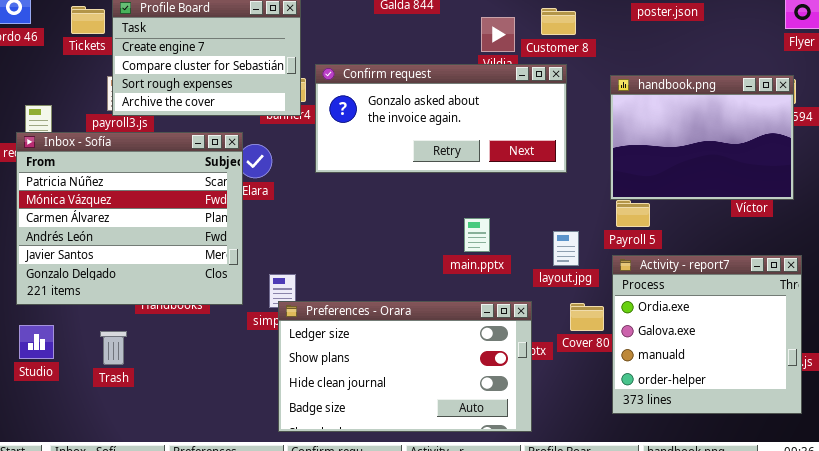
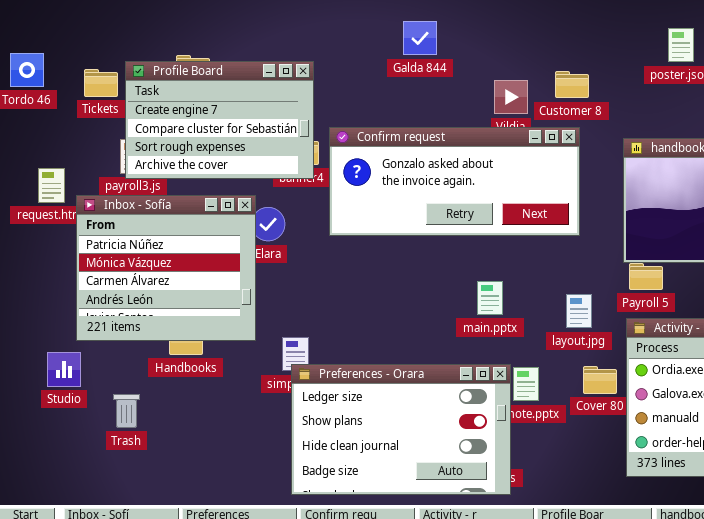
Inbox - Sofía: [16,132,243,305] -> [76,195,256,341], resized
Preferences - Orara: [278,301,532,432] -> [291,364,511,495], resized
Studio: [19,325,54,359] -> [47,352,81,387], moved

